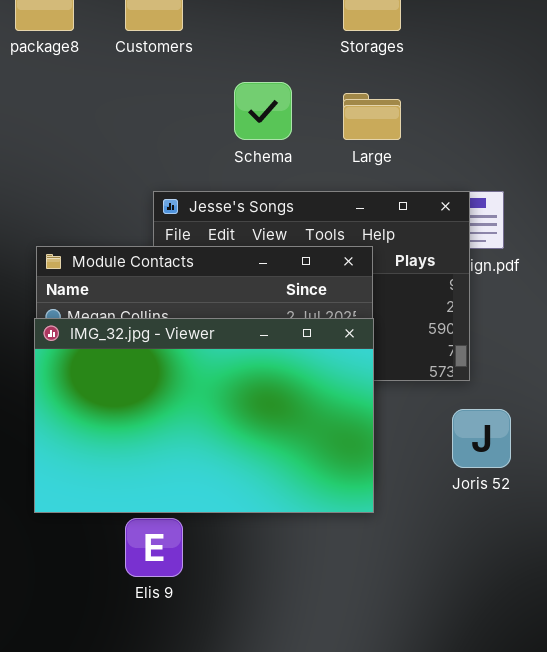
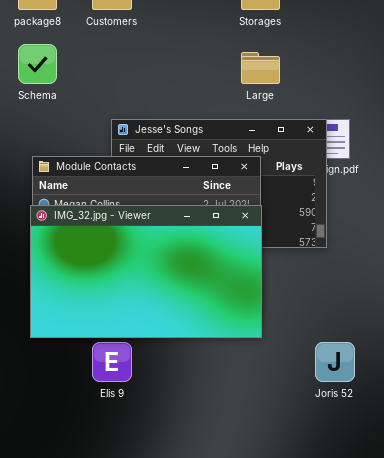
Schema: [234,82,292,140] -> [18,44,57,84], moved
Joris 52: [452,409,511,468] -> [315,342,355,382], moved

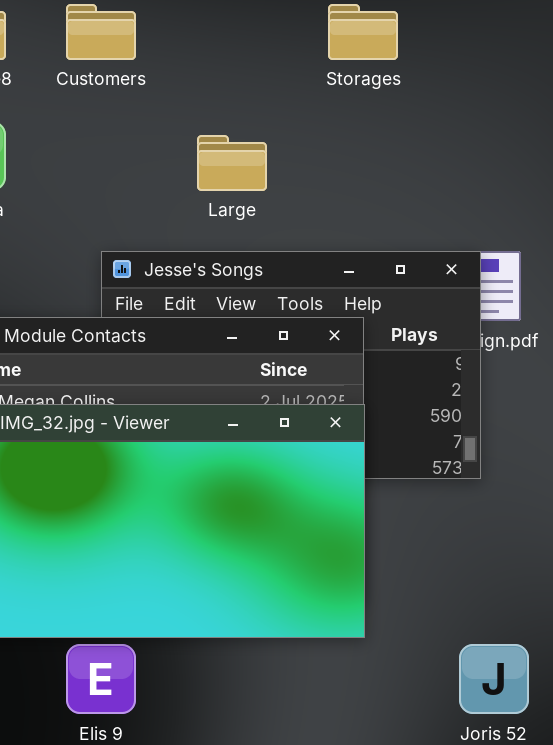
Large: [241,52,280,84] -> [197,135,267,191], moved

